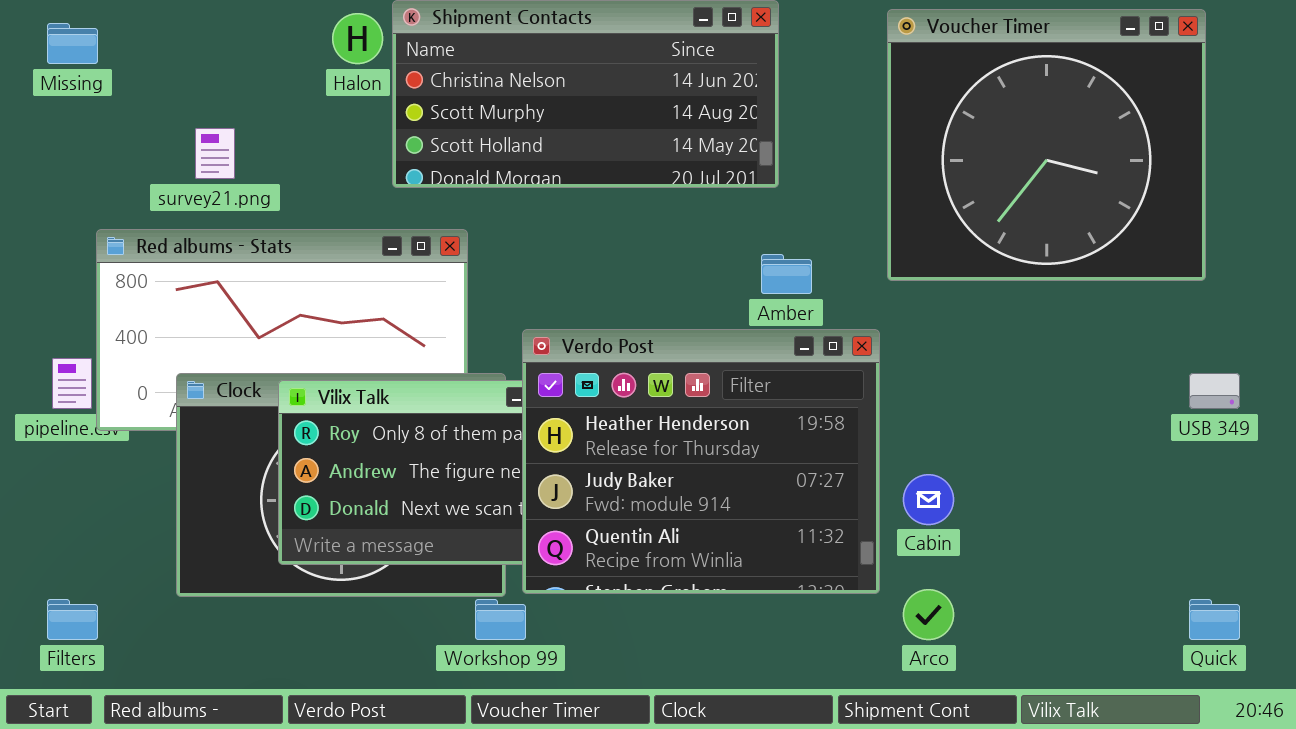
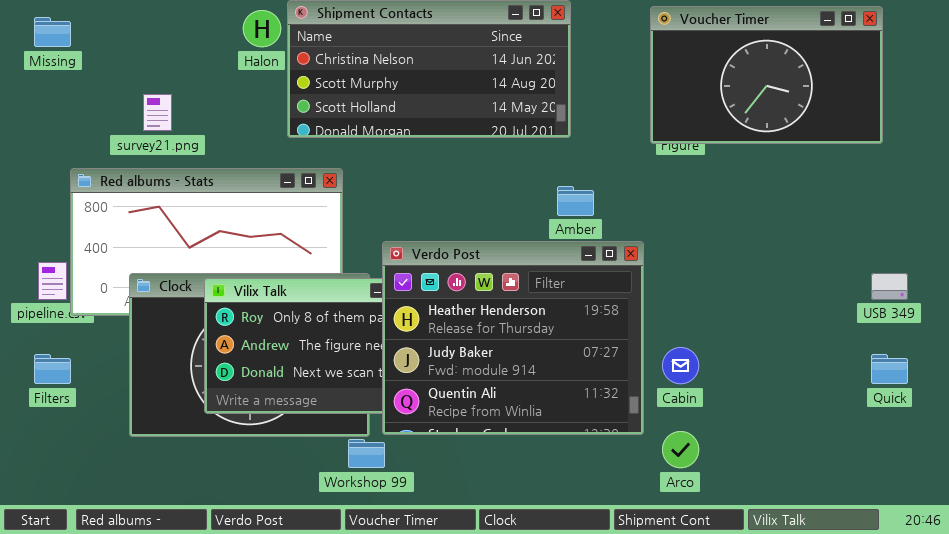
Voucher Timer: [887,9,1206,281] -> [650,6,883,144], resized
Filters: [47,599,98,640] -> [34,354,71,384], moved
Quick: [1189,599,1240,640] -> [871,354,908,384], moved

